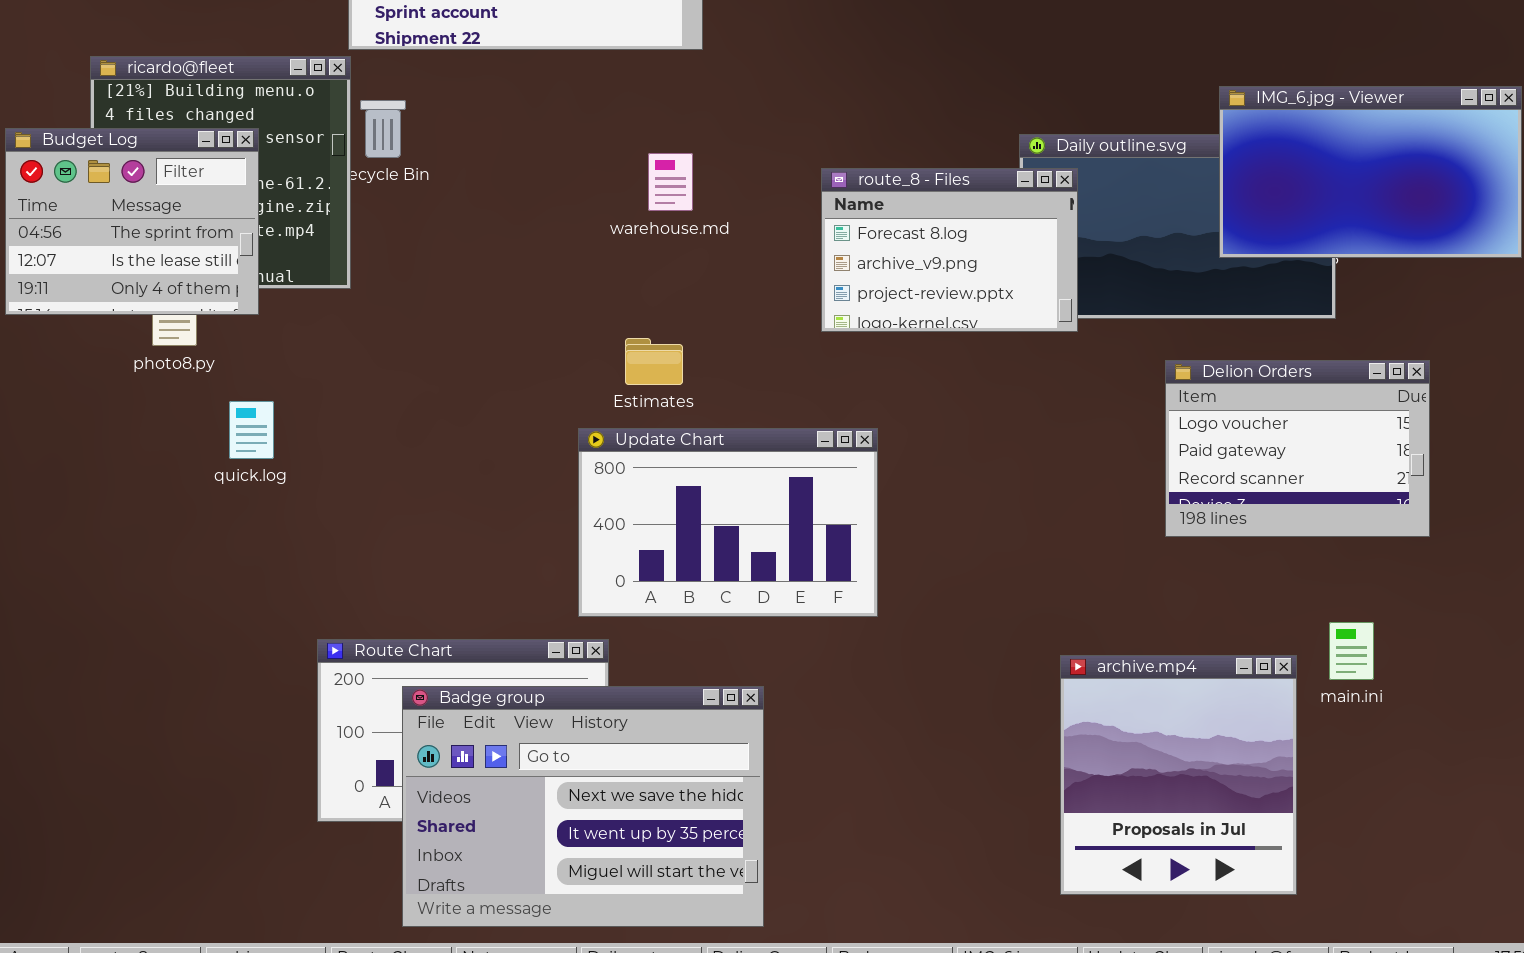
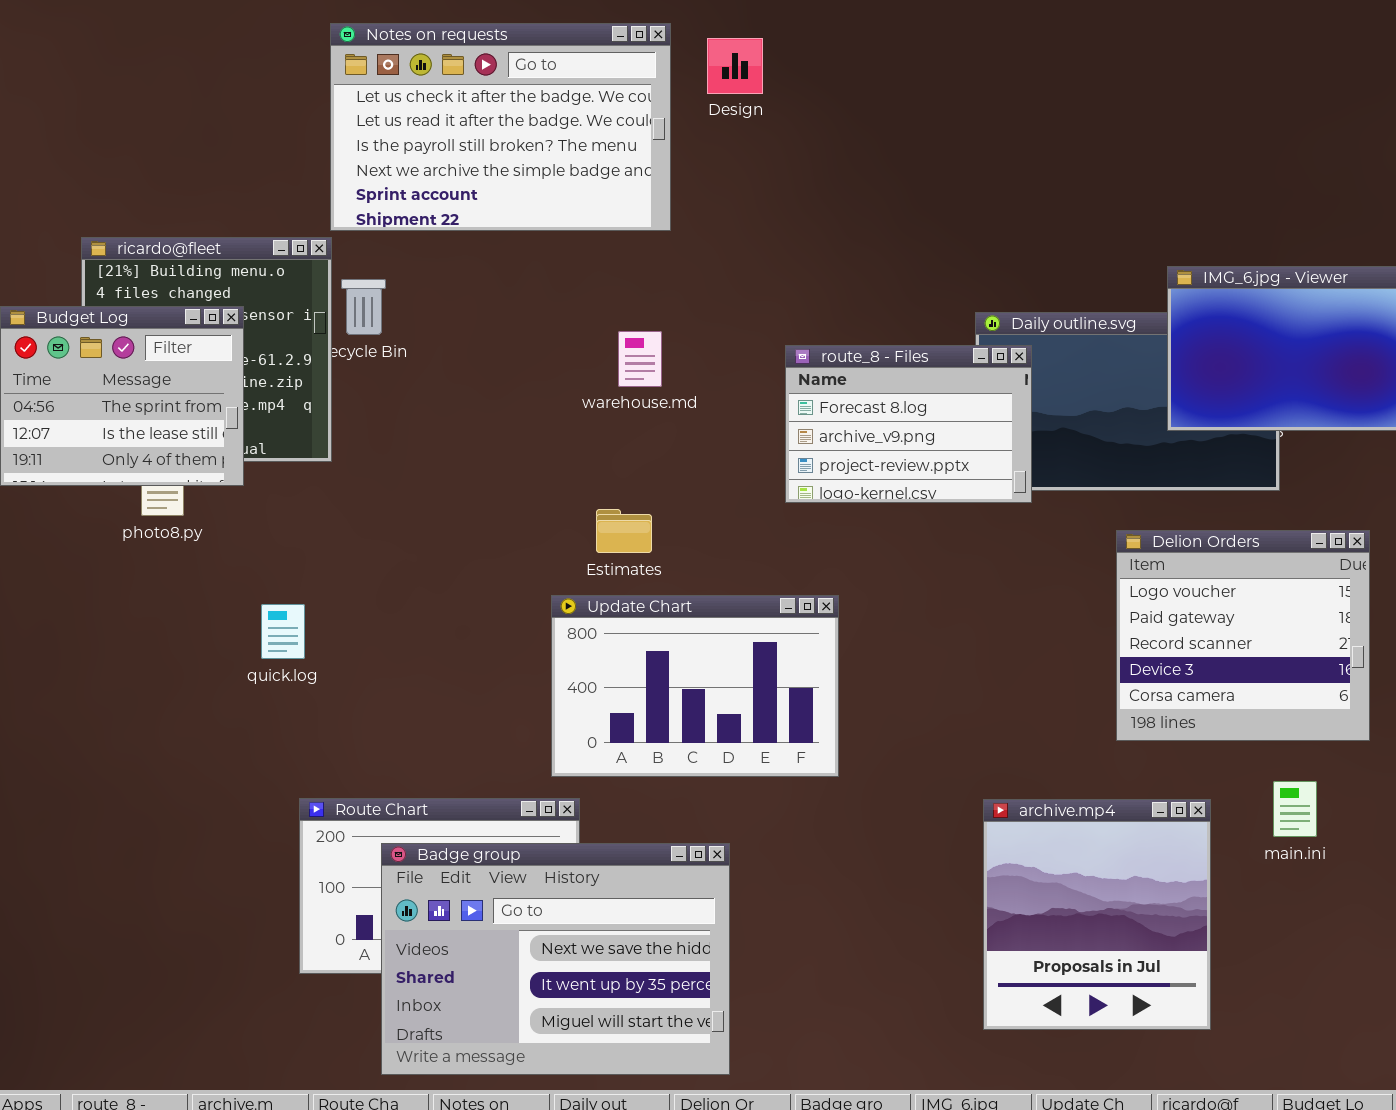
Delion Orders: [1165,360,1430,537] -> [1116,530,1370,741], resized
quick.log: [229,401,274,459] -> [261,604,305,659], moved
archive.mp4: [1060,655,1297,895] -> [983,799,1211,1030], moved

